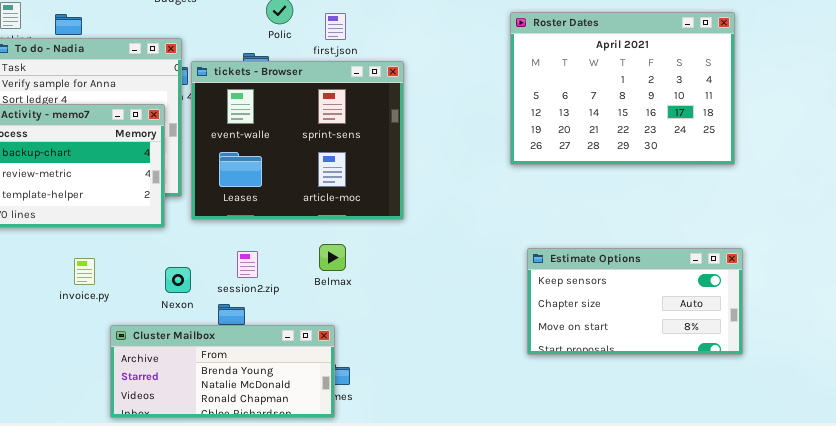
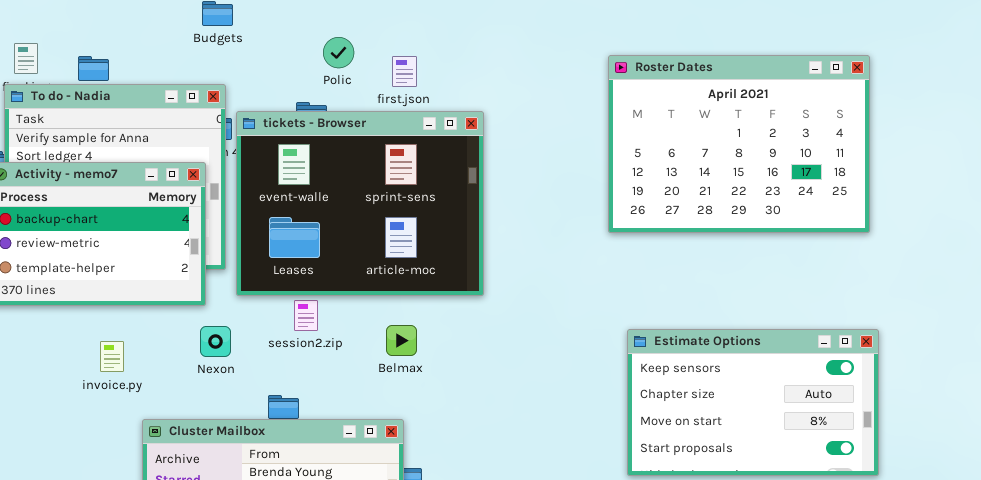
Estimate Options: [527,248,743,355] -> [627,329,879,476], resized
session2.zip: [237,251,258,278] -> [294,300,318,331], moved
Nexon: [165,267,191,293] -> [200,326,231,357], moved

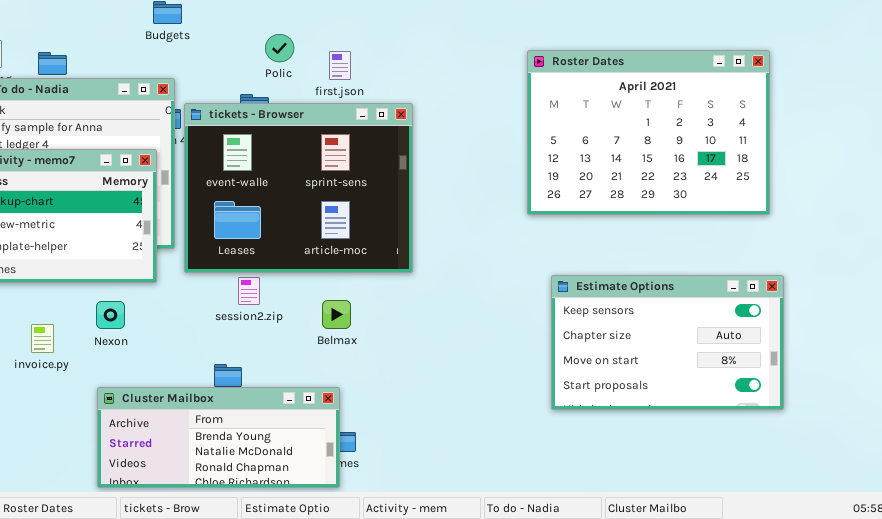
Nexon: [200,326,231,357] -> [96,301,125,329], moved
Estimate Options: [627,329,879,476] -> [551,275,784,410], moved
invoice.py: [100,341,124,372] -> [31,324,54,353], moved

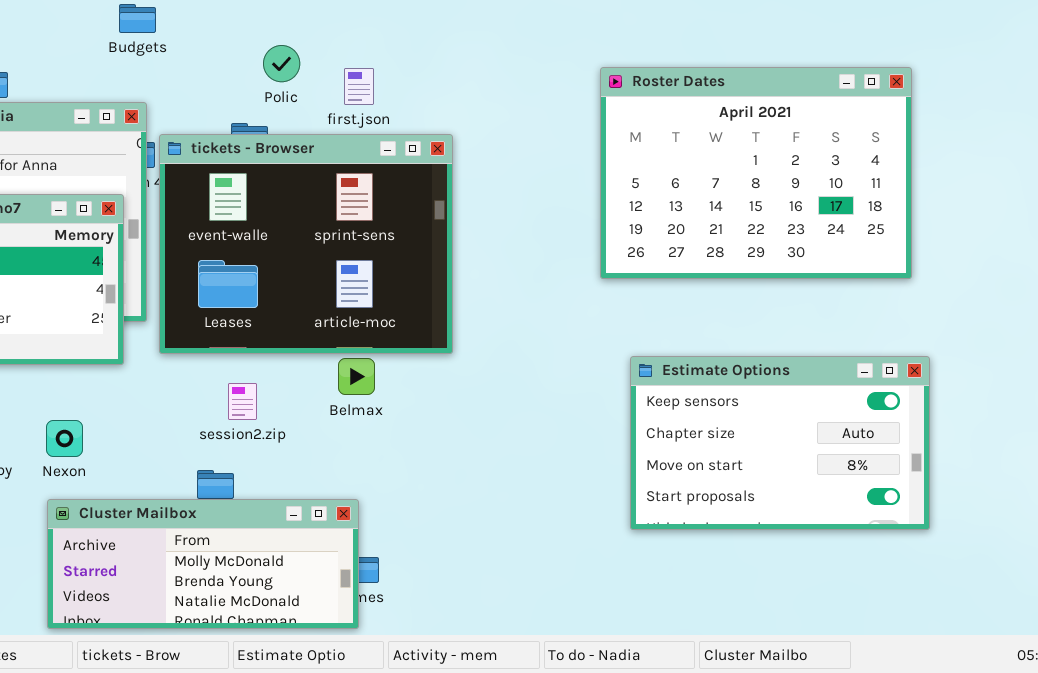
session2.zip: [238,277,260,305] -> [228,383,257,420], moved
Belmax: [322,300,351,329] -> [338,358,375,395], moved
Nexon: [96,301,125,329] -> [46,420,83,457], moved
Cluster Mailbox: [97,387,340,488] -> [47,499,359,629], scrolled up 1 row

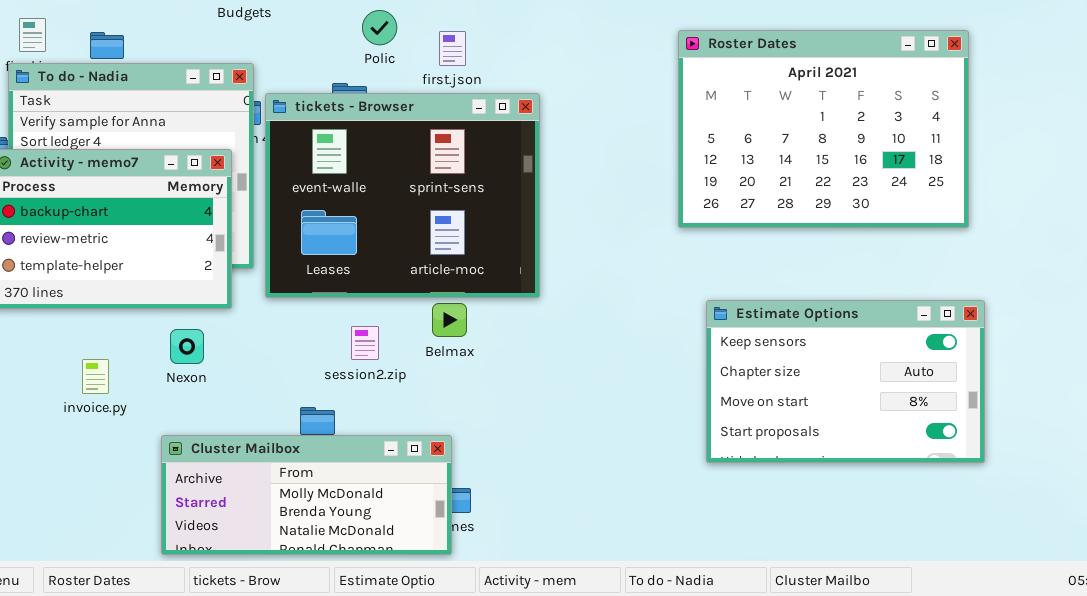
session2.zip: [228,383,257,420] -> [351,326,379,360], moved
Nexon: [46,420,83,457] -> [170,329,204,364], moved

